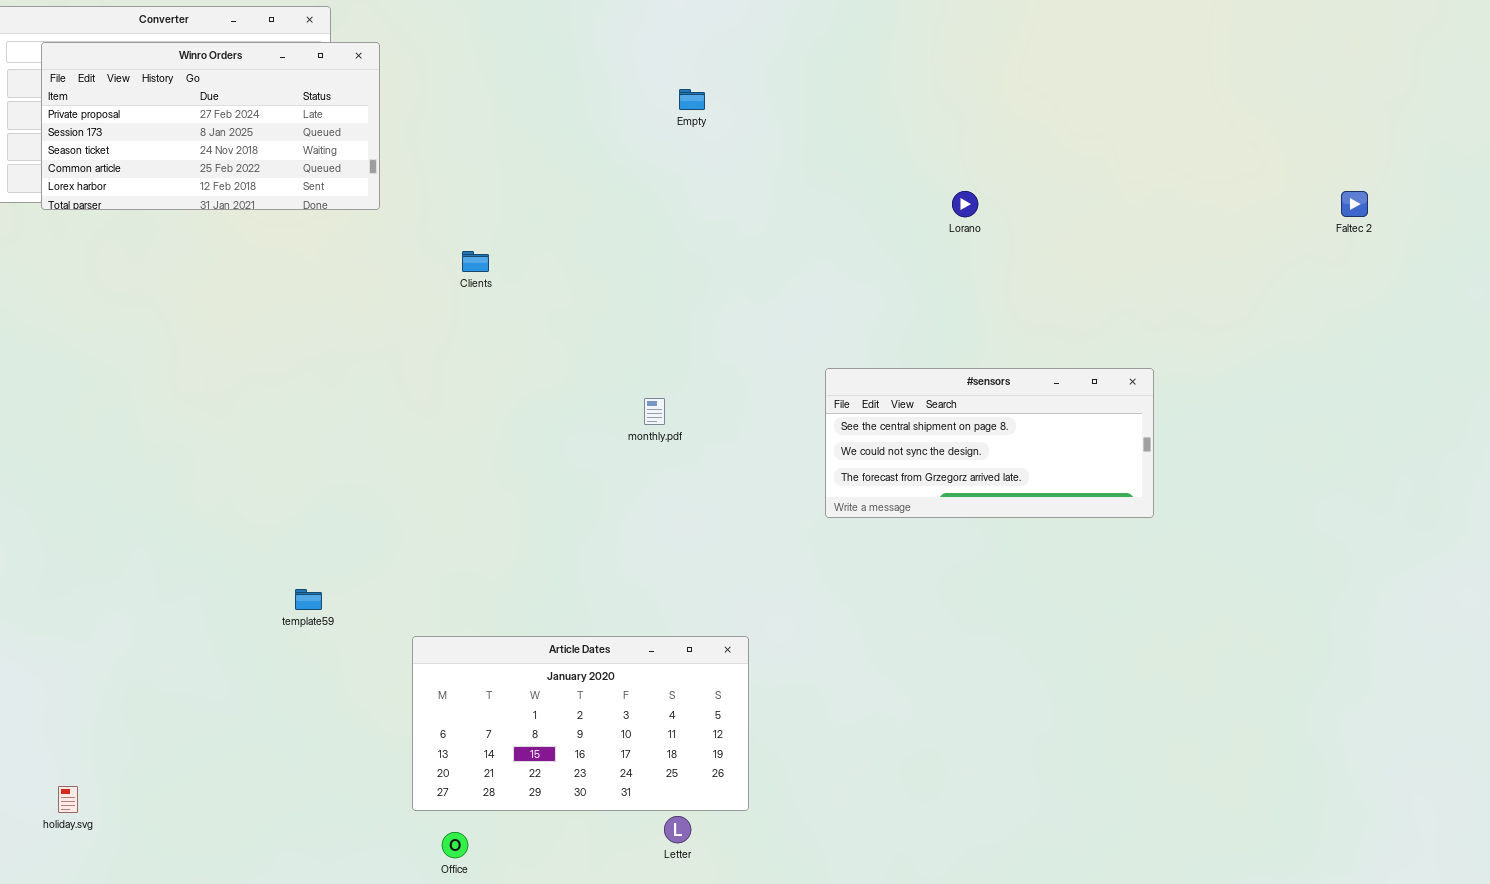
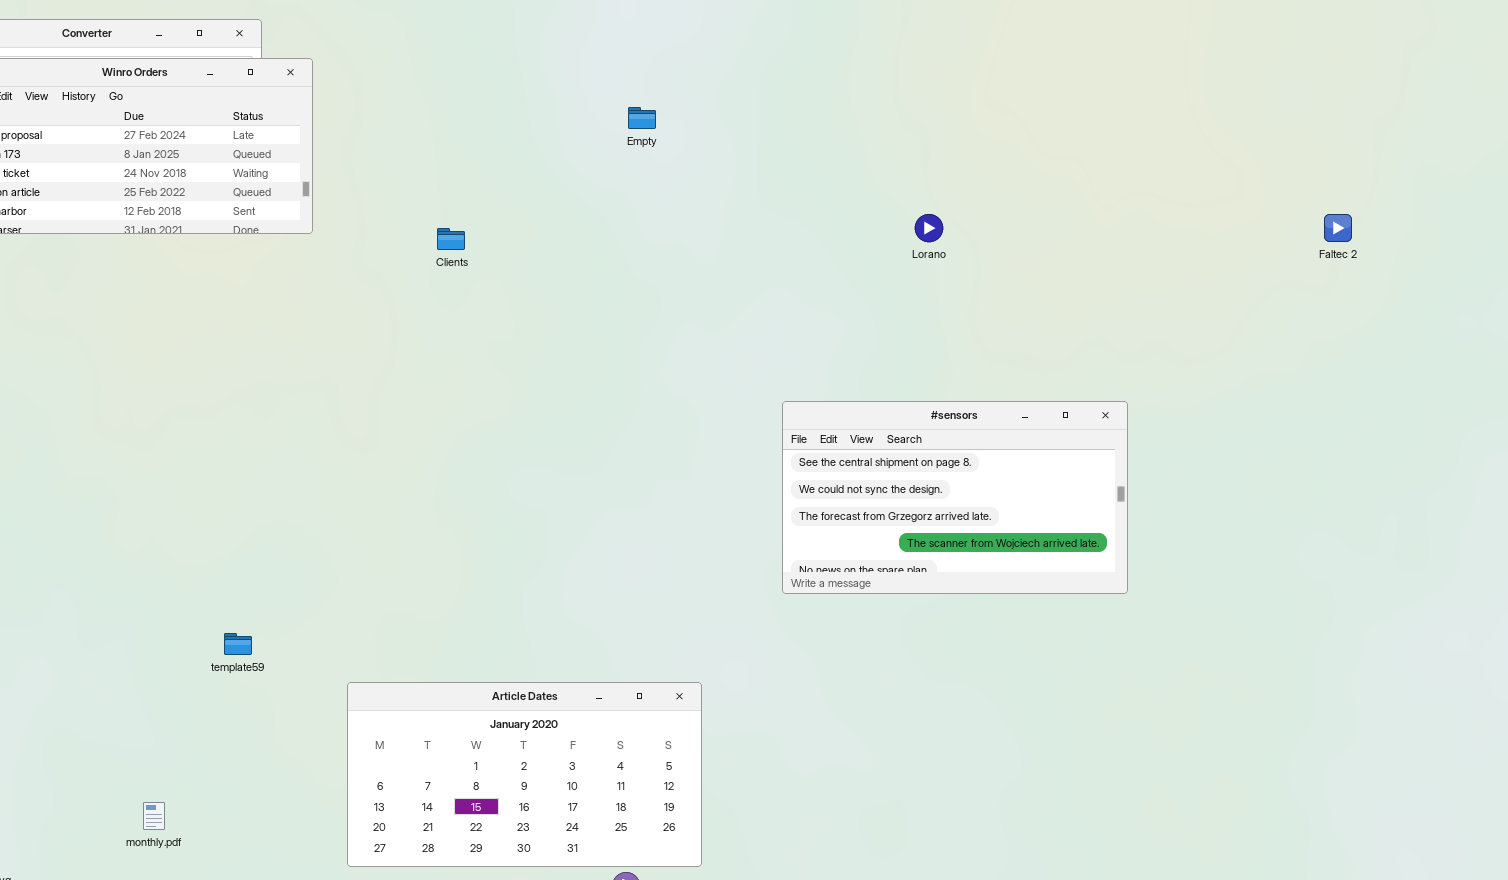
Clients: [462,251,489,272] -> [437,228,465,250], moved
#sensors: [825,368,1154,518] -> [782,401,1128,594], resized
monthly.pdf: [644,398,665,425] -> [143,802,165,830], moved

